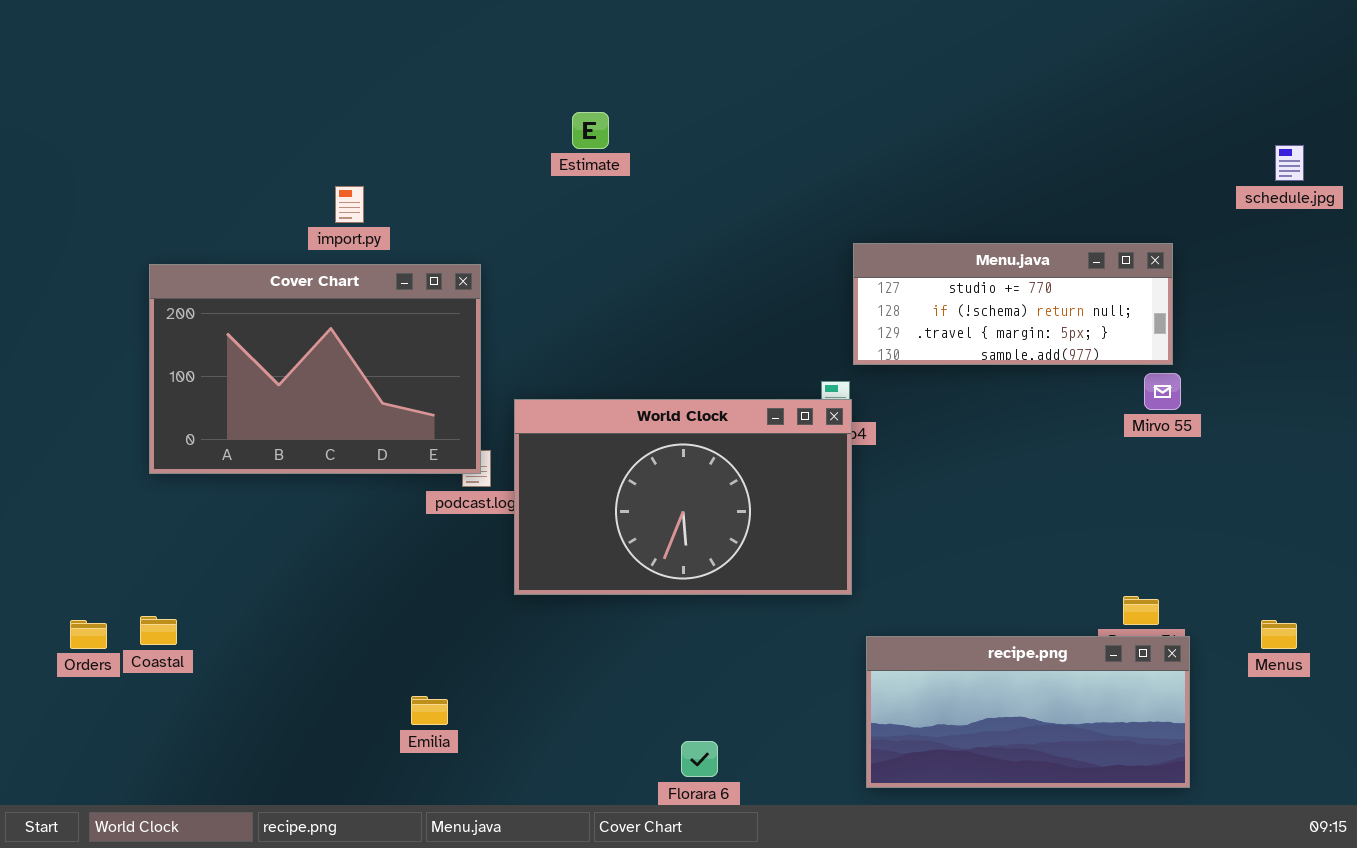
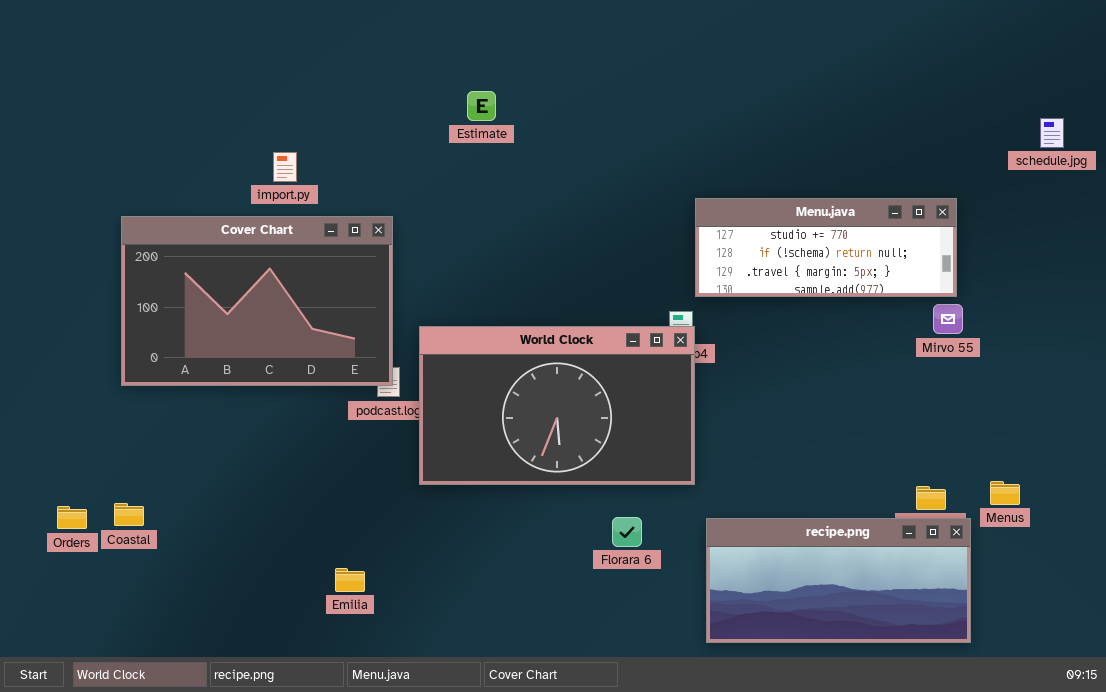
Menus: [1261,620,1297,649] -> [990,481,1020,505], moved
Florara 6: [681,741,718,777] -> [612,517,642,547], moved

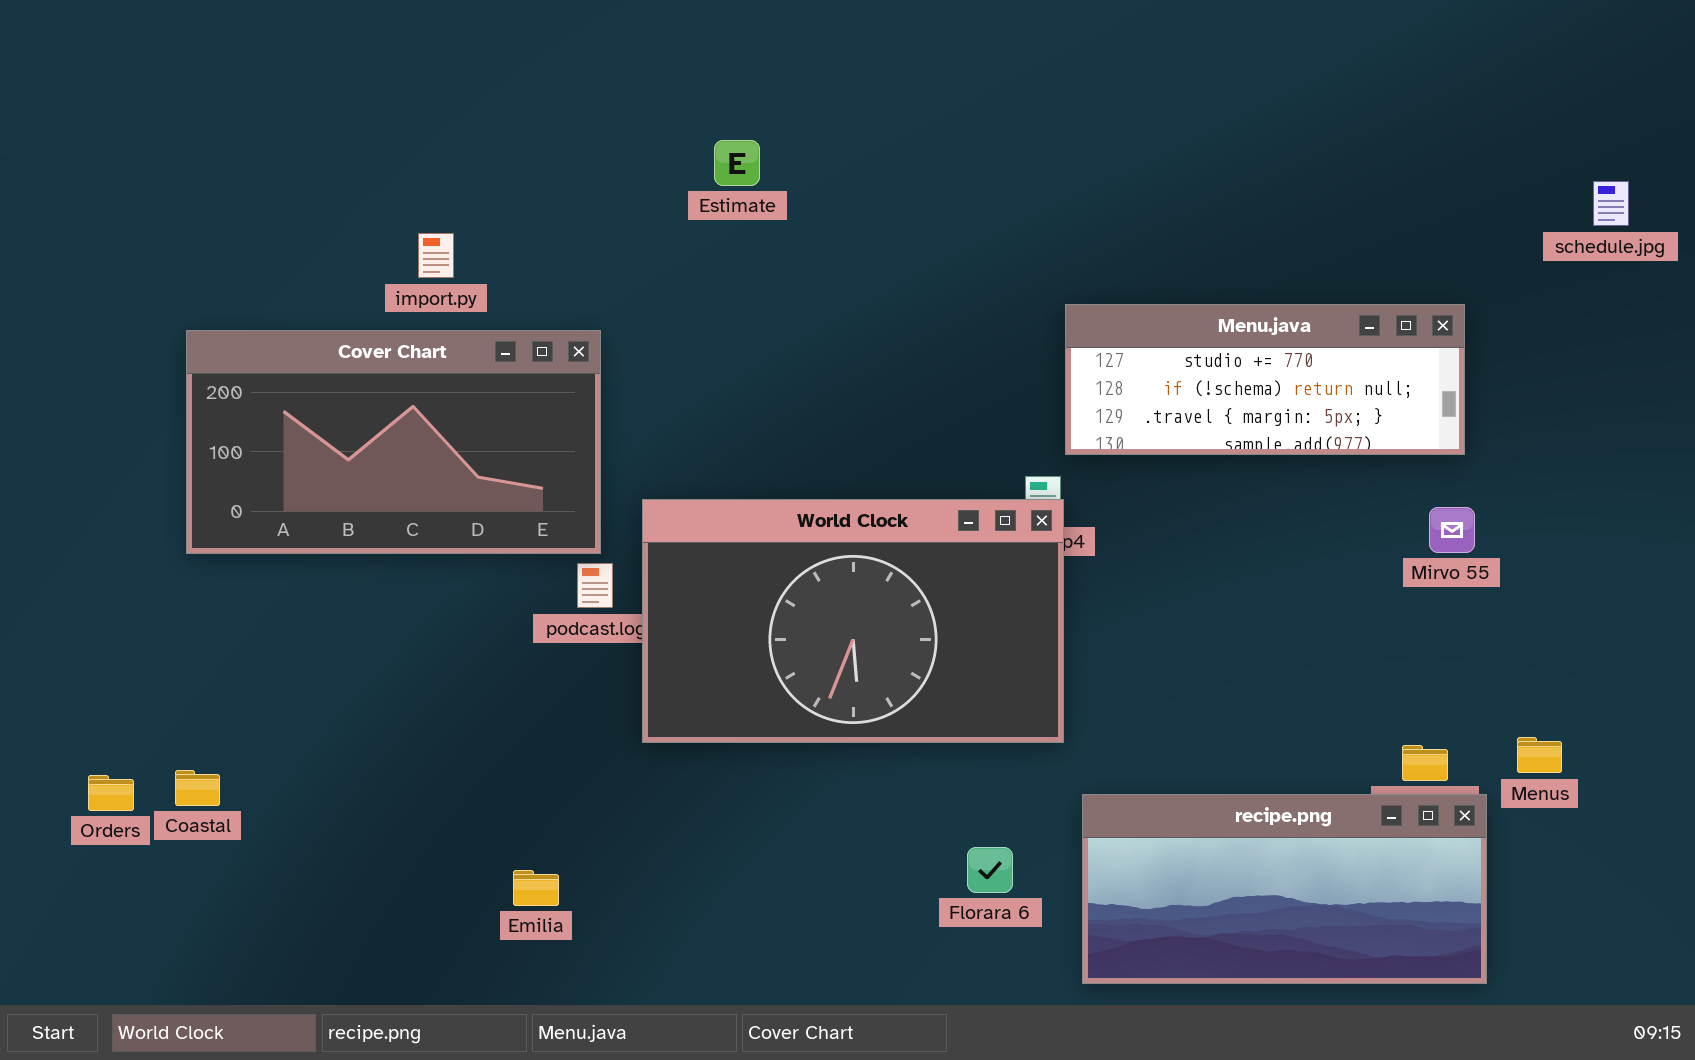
Cover Chart: [121,216,393,386] -> [186,330,601,554], resized
Mirvo 55: [933,304,963,334] -> [1429,507,1475,553], moved
Florara 6: [612,517,642,547] -> [967,847,1013,893], moved

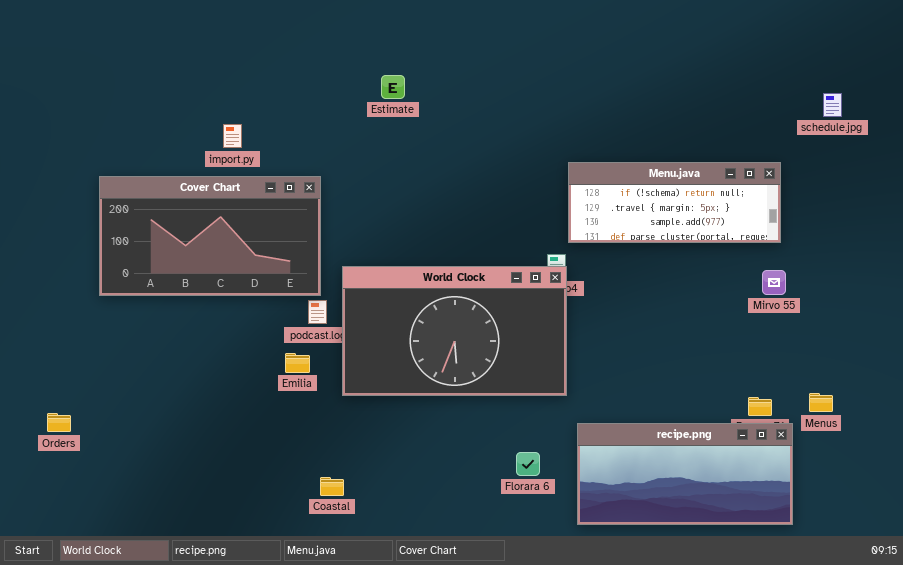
schedule.jpg: [1593,181,1629,226] -> [823,93,842,117], moved
Menu.java: [1065,304,1465,455] -> [568,162,781,243], scrolled down 1 row
Coastal: [175,770,220,806] -> [320,477,344,496], moved
Emilia: [513,870,559,906] -> [285,353,310,373], moved

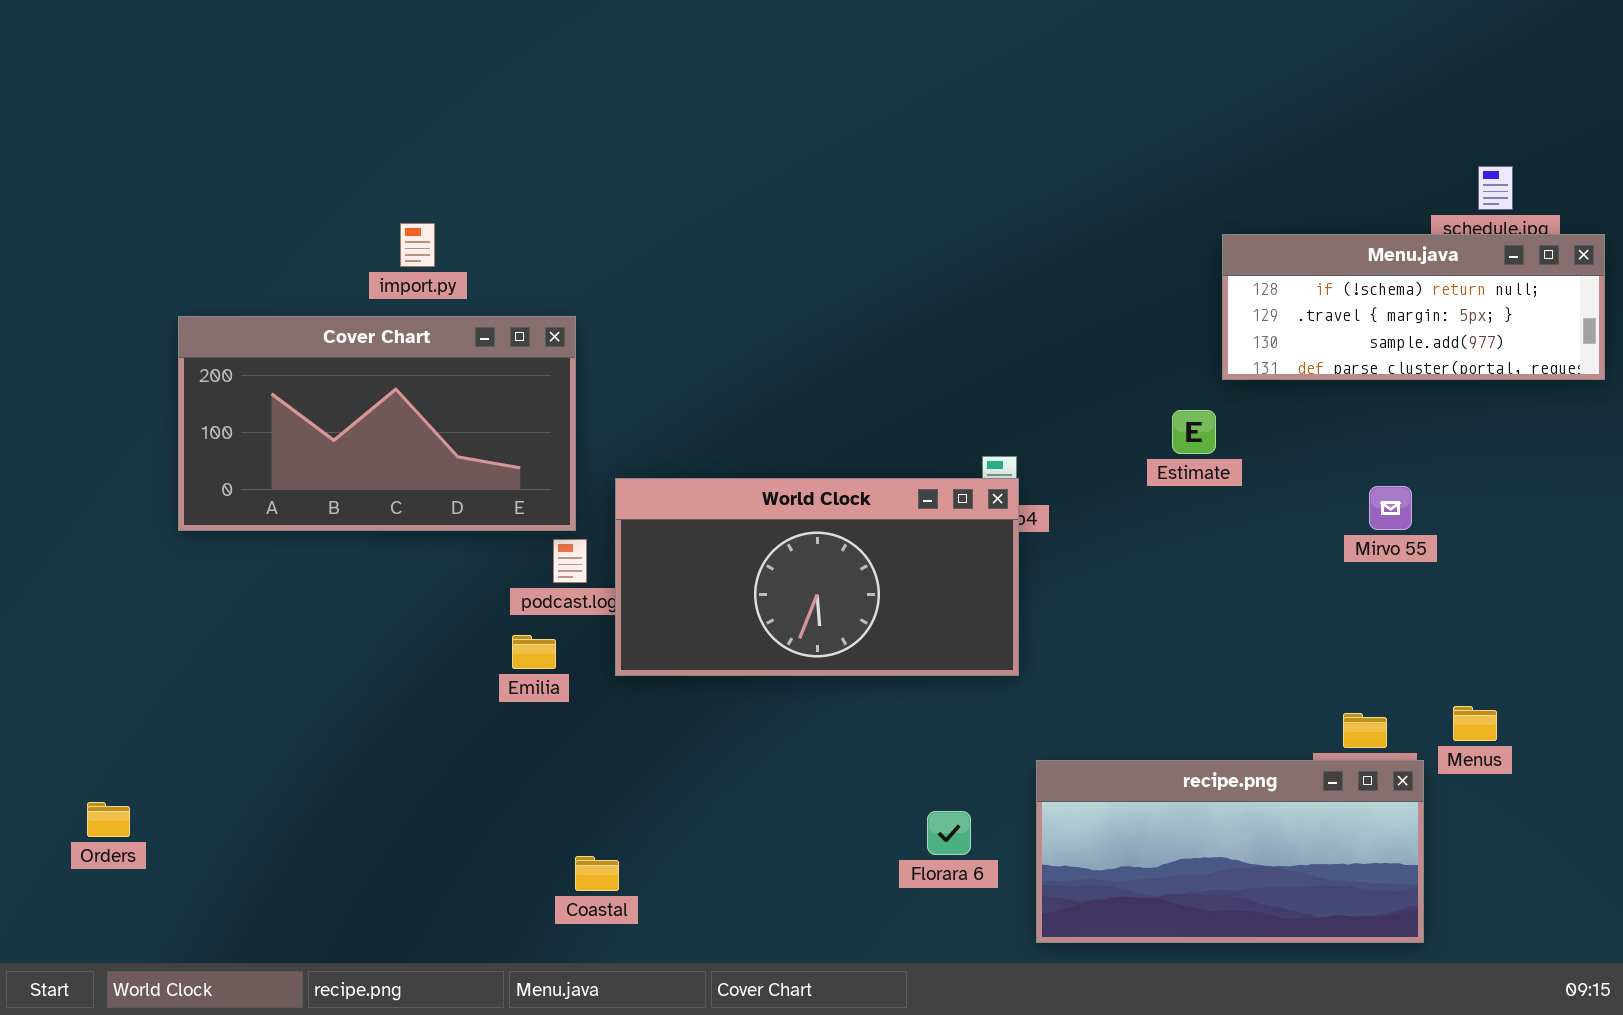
Estimate: [381,75,405,99] -> [1172,410,1216,454], moved
Menu.java: [568,162,781,243] -> [1222,234,1605,380], moved
World Clock: [342,266,567,396] -> [615,478,1019,676], resized
Orders: [47,413,71,432] -> [87,802,130,837], moved

